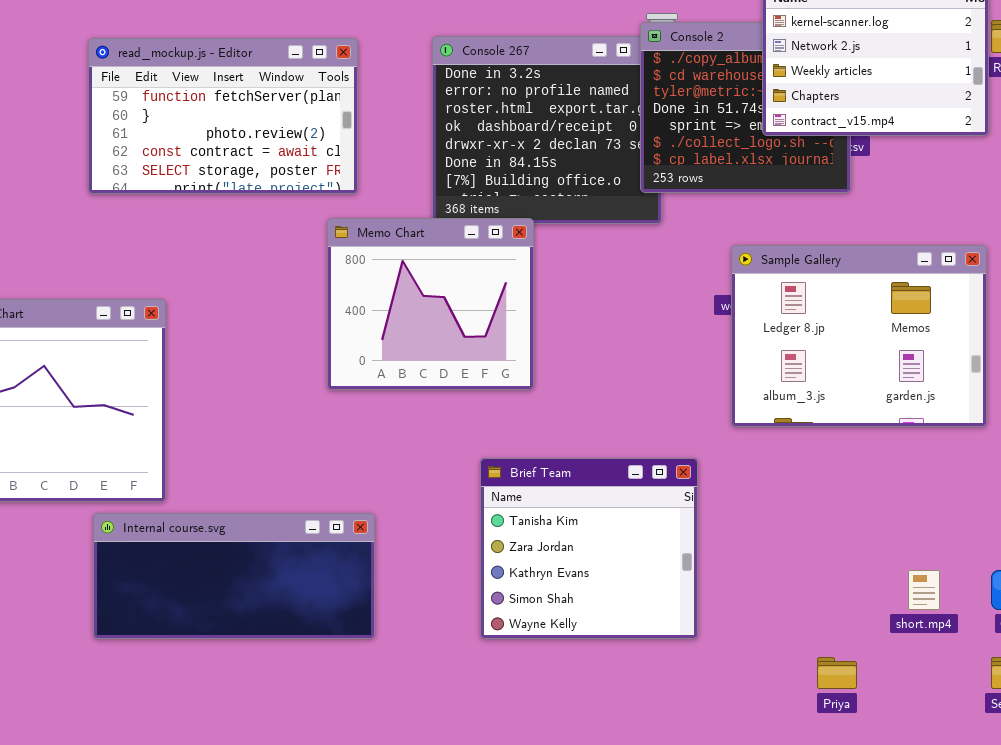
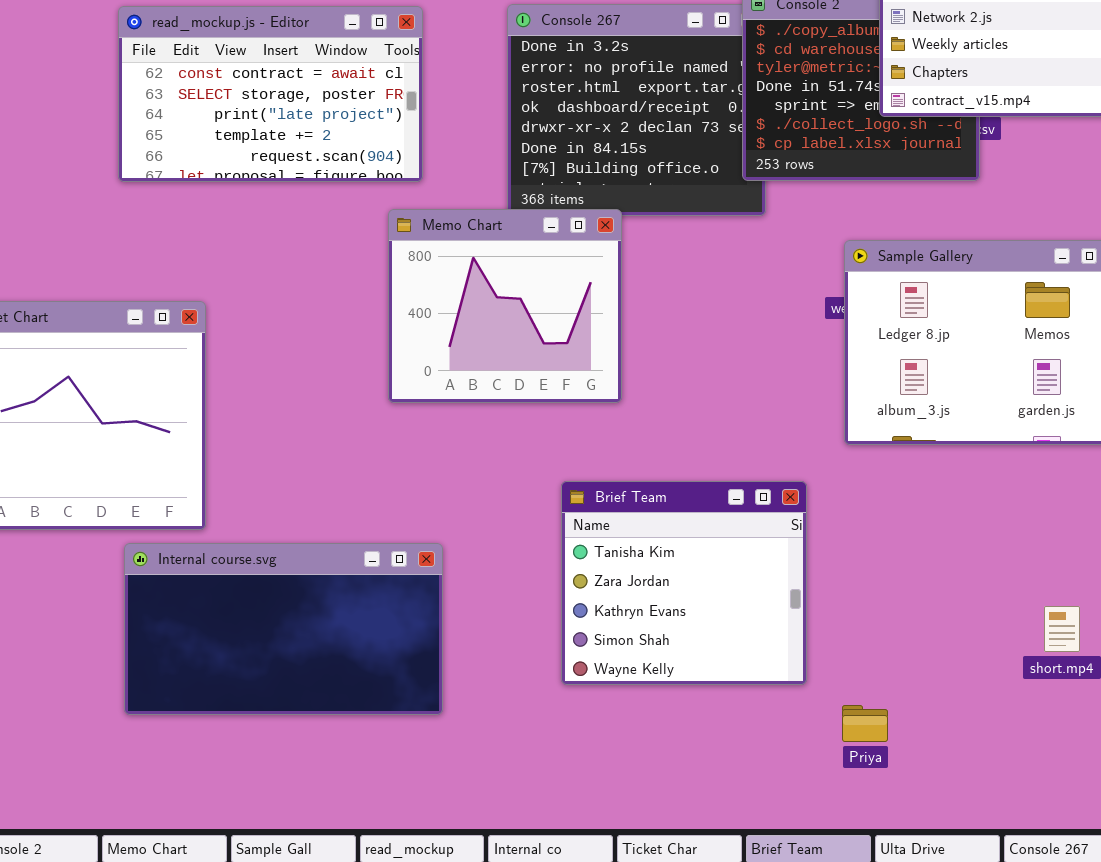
read_mockup.js - Editor: [88,38,358,194] -> [118,6,423,182], scrolled down 3 rows
Internal course.svg: [93,513,375,639] -> [124,543,443,715], resized
Priya: [817,657,857,689] -> [842,705,888,742], moved

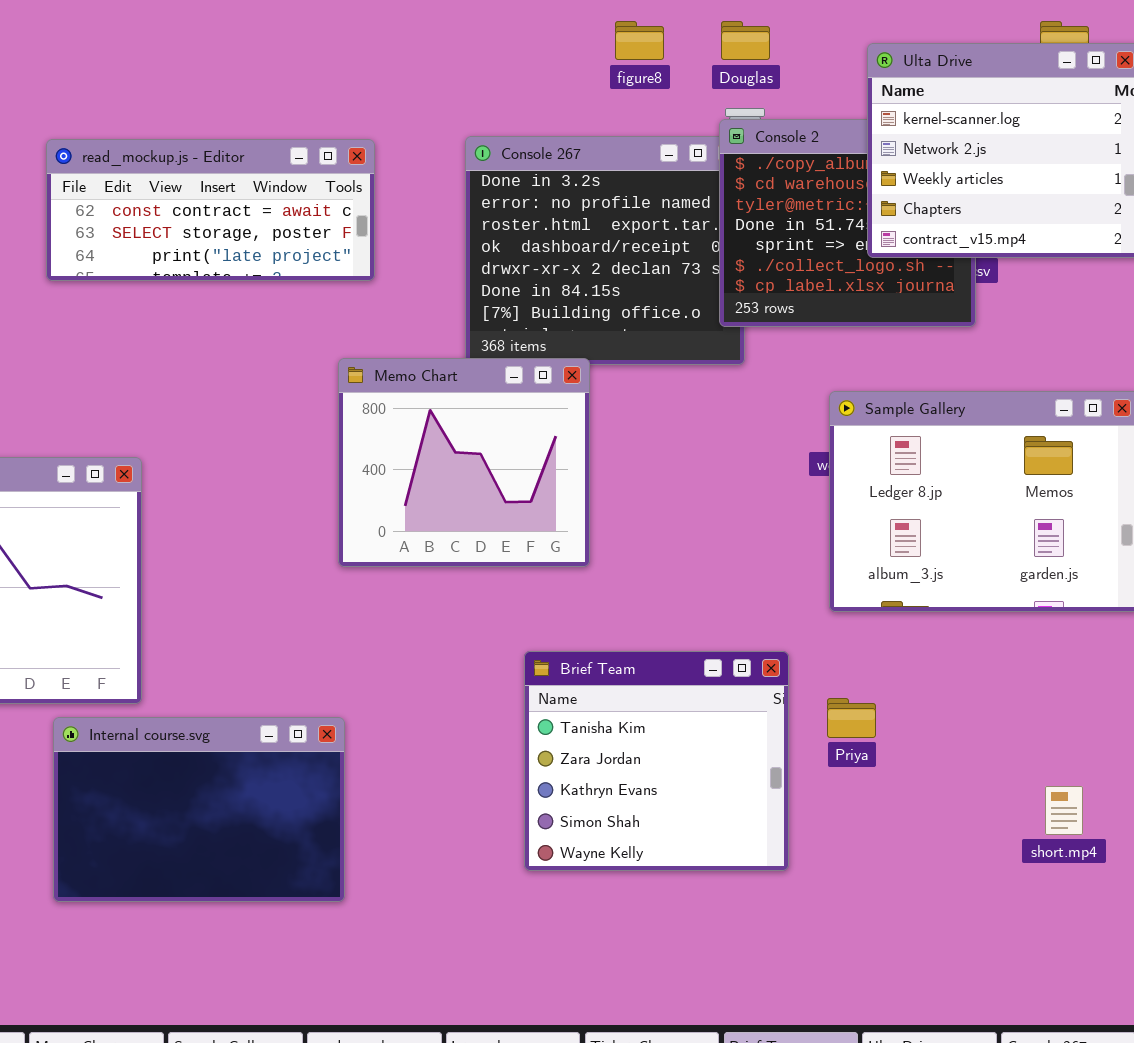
read_mockup.js - Editor: [118,6,423,182] -> [46,139,375,281], resized
Internal course.svg: [124,543,443,715] -> [53,717,345,902], resized
Priya: [842,705,888,742] -> [827,698,876,738], moved

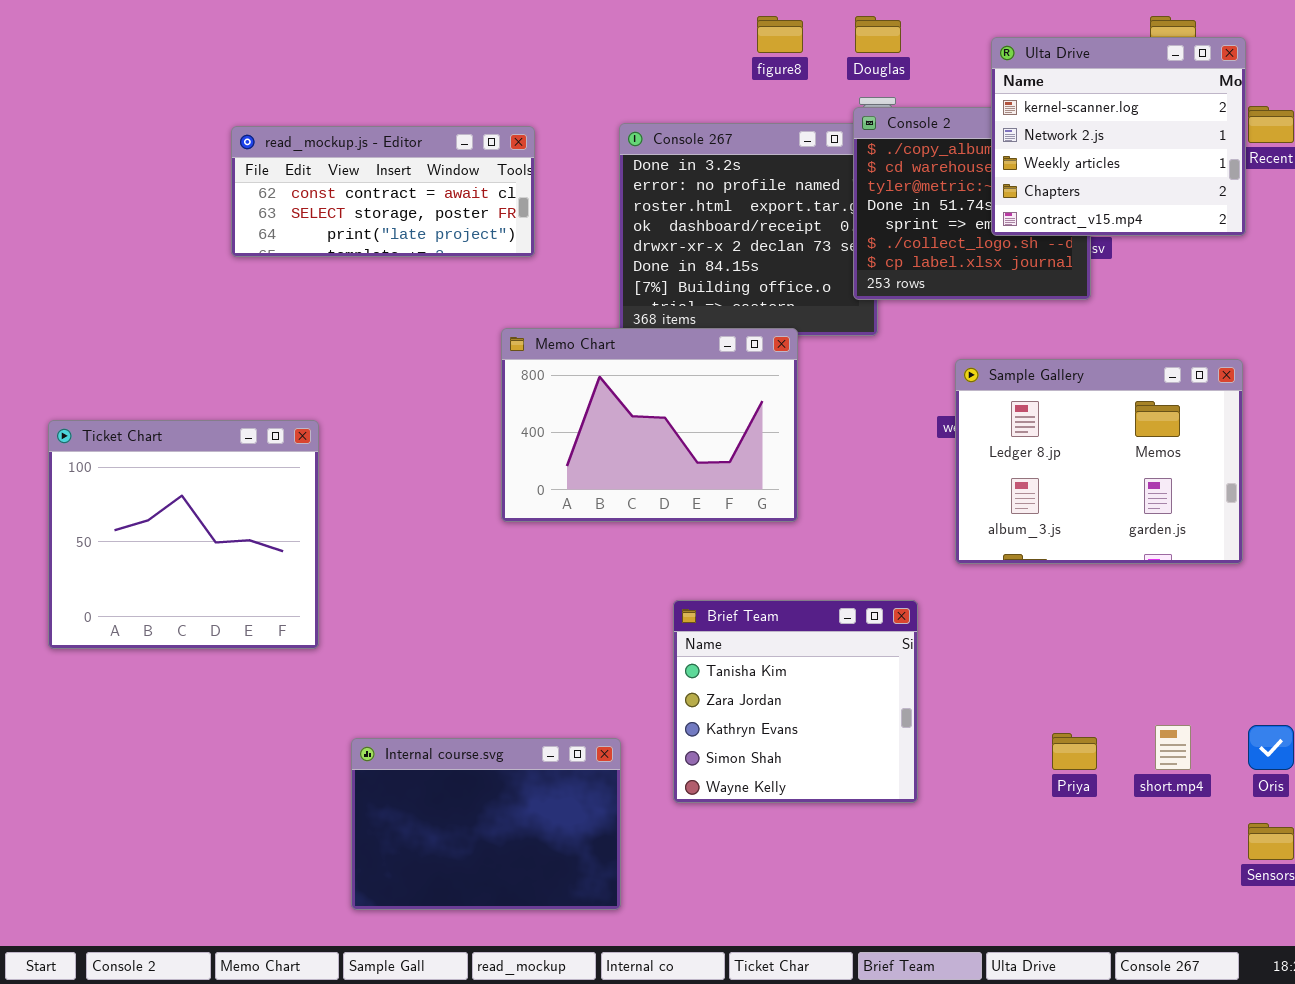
Memo Chart: [338,358,590,567] -> [501,328,798,522], resized
Priya: [827,698,876,738] -> [1052,733,1097,770], moved
Internal course.svg: [53,717,345,902] -> [351,738,621,910], moved

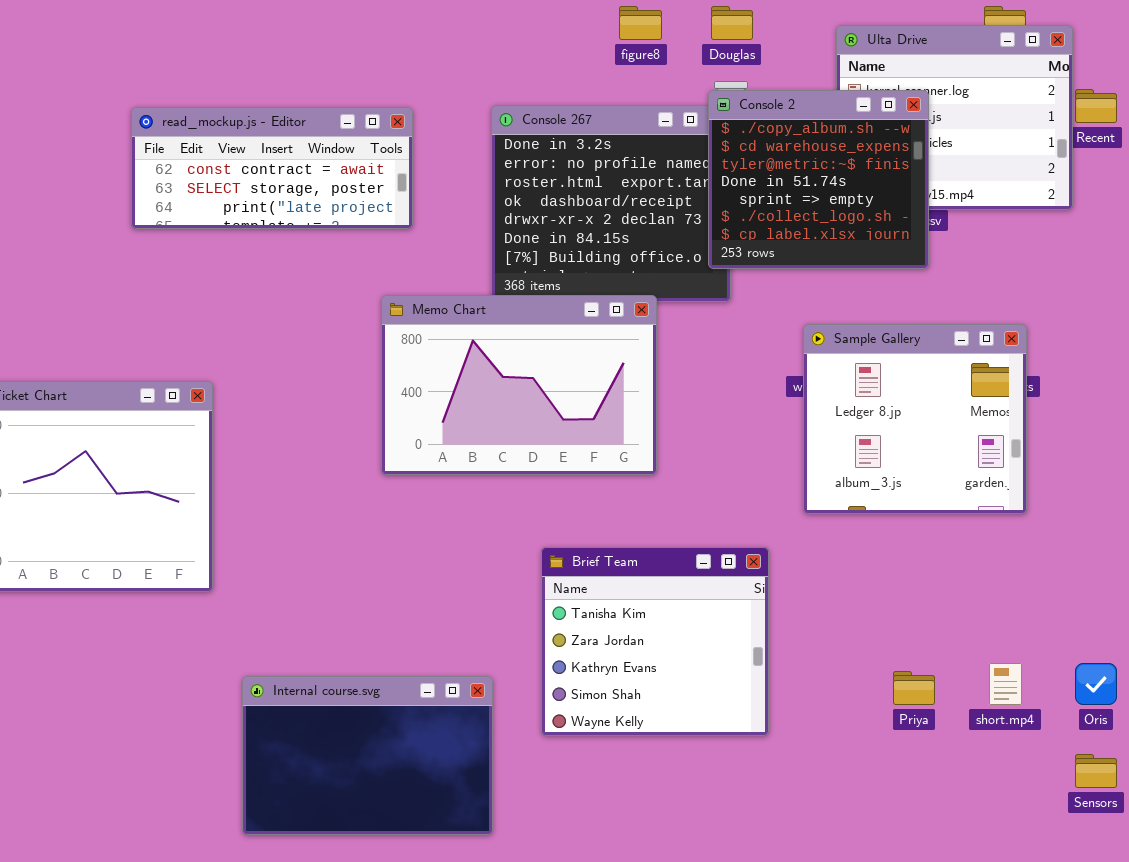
Console 2: [853,107,1091,300] -> [708,90,929,269], raised
Sample Gallery: [955,359,1243,564] -> [803,324,1027,514], resized

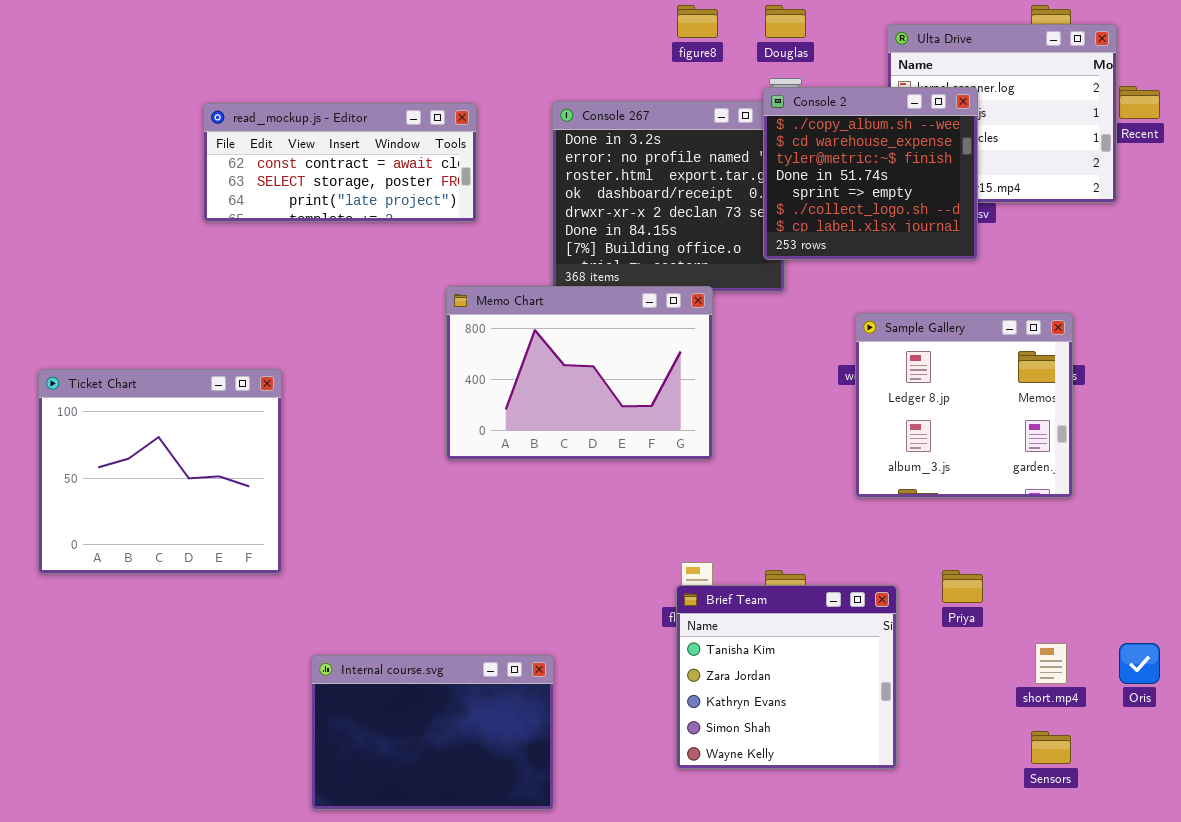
Brief Team: [541,547,769,736] -> [676,585,897,769], moved
Priya: [893,671,935,705] -> [942,570,983,603], moved
Sensors: [1075,754,1117,788] -> [1031,731,1071,764], moved

